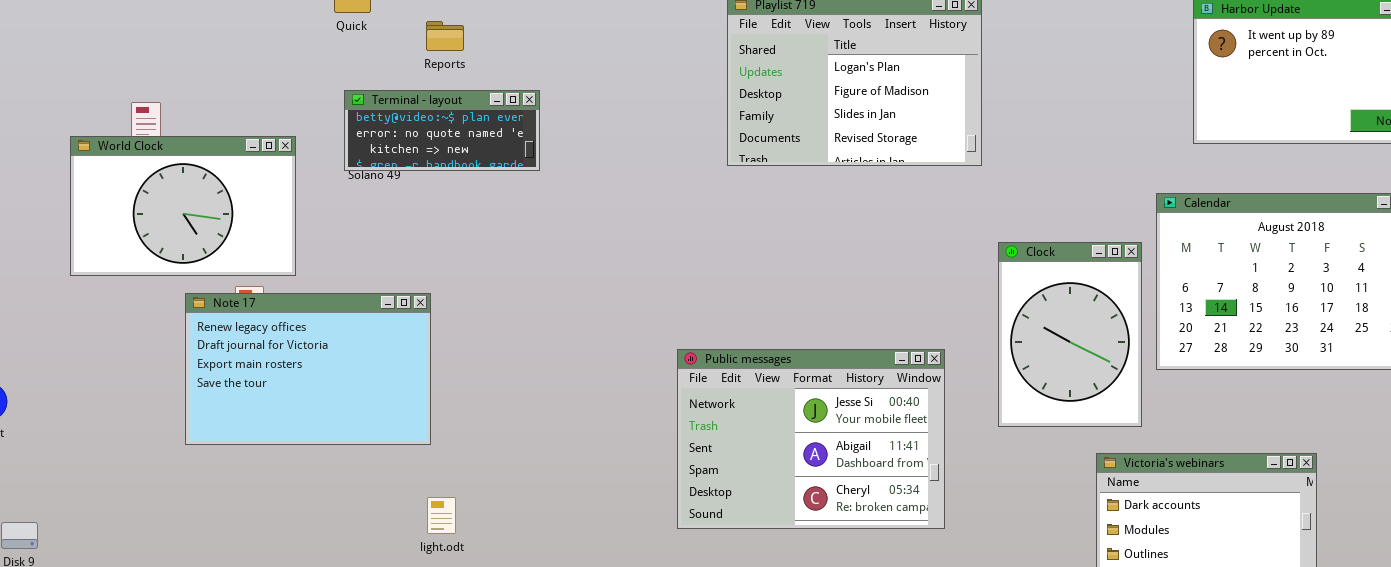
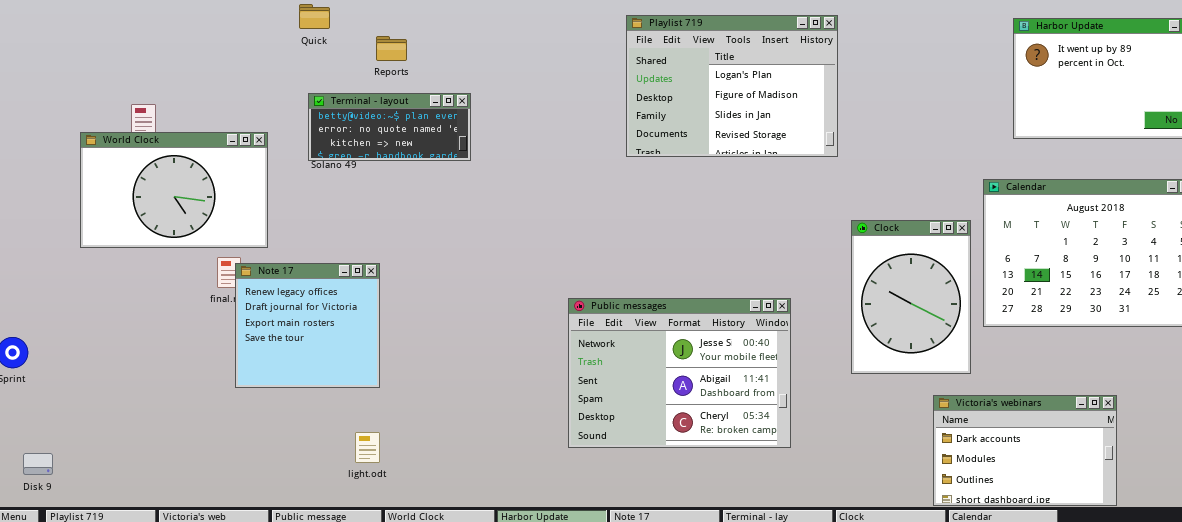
Note 17: [185,293,431,445] -> [235,263,380,388], resized
Public messages: [677,349,945,529] -> [568,298,791,448], moved
light.odt: [427,497,456,534] -> [355,432,380,463], moved

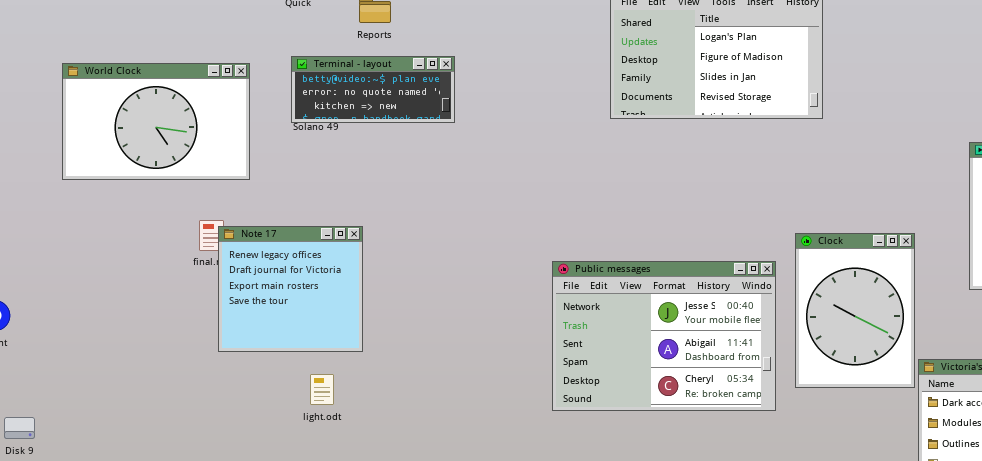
World Clock: [80,132,268,248] -> [62,63,250,180], moved
Clock: [851,220,971,374] -> [795,233,915,388], moved
light.odt: [355,432,380,463] -> [310,374,334,405], moved

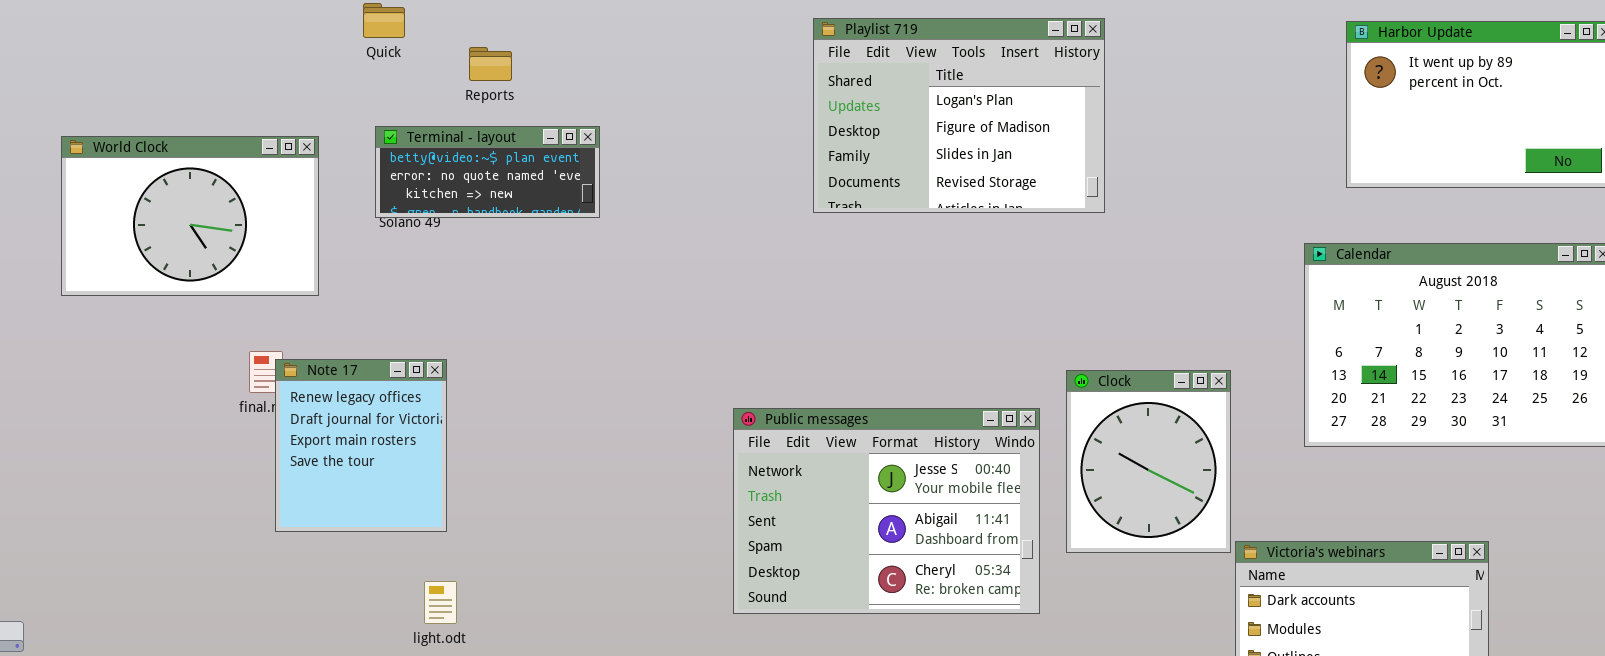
Note 17: [218,226,363,352] -> [275,359,447,532], resized
Clock: [795,233,915,388] -> [1066,370,1231,553], resized
light.odt: [310,374,334,405] -> [424,581,457,624], moved

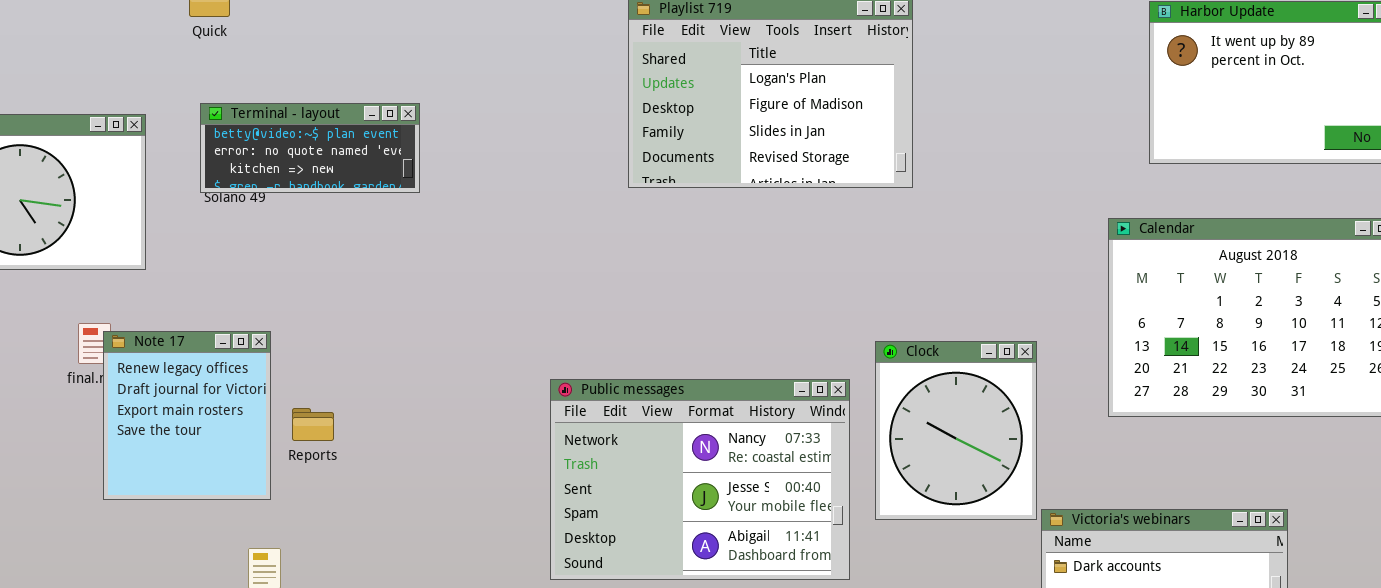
Reports: [469,47,512,81] -> [292,408,334,441], moved
Public messages: [733,408,1040,614] -> [550,379,850,580], scrolled up 1 row

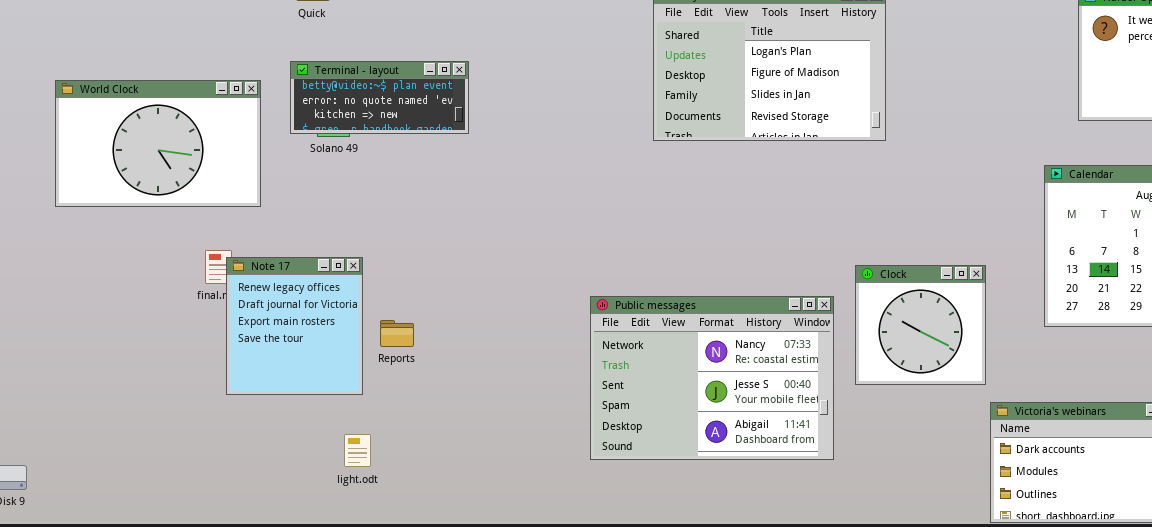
Terminal - layout: [200,103,420,193] -> [290,61,469,134], moved
Clock: [875,341,1037,520] -> [855,265,986,385], resized

